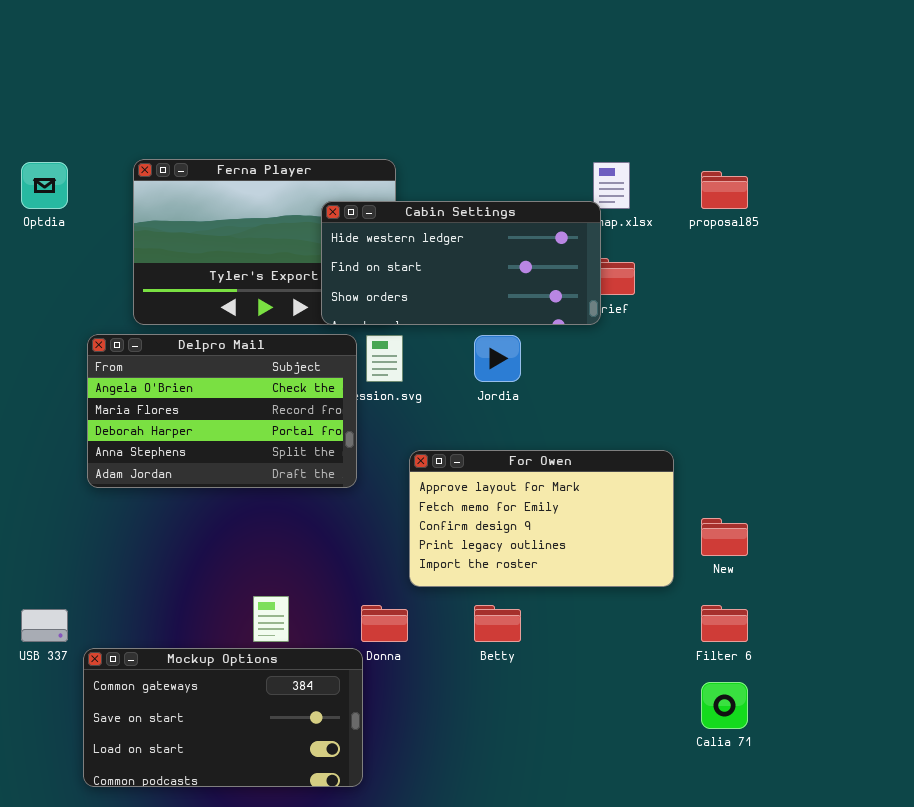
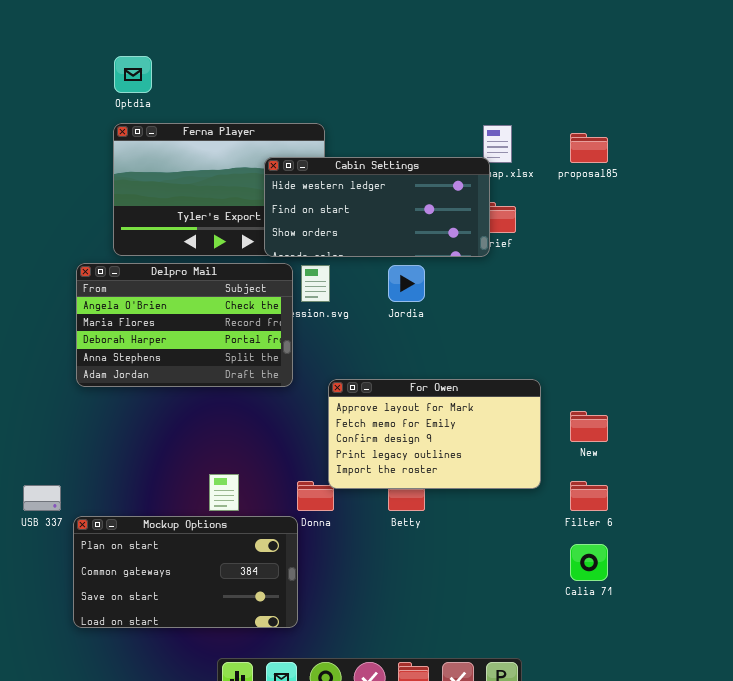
Optdia: [21,162,68,209] -> [114,56,152,93], moved
For Owen: [409,450,674,587] -> [328,379,541,489], moved
Mockup Options: [83,648,363,787] -> [73,516,298,628], scrolled up 1 row

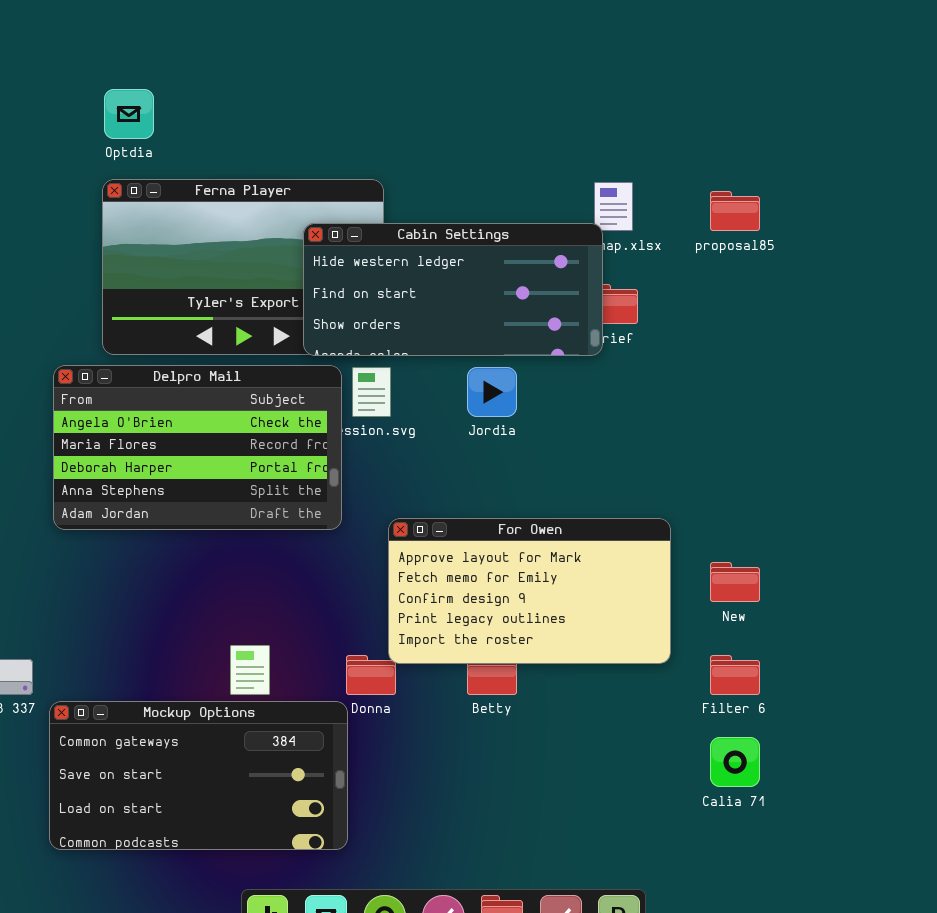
Mockup Options: [73,516,298,628] -> [49,701,348,850], scrolled down 1 row

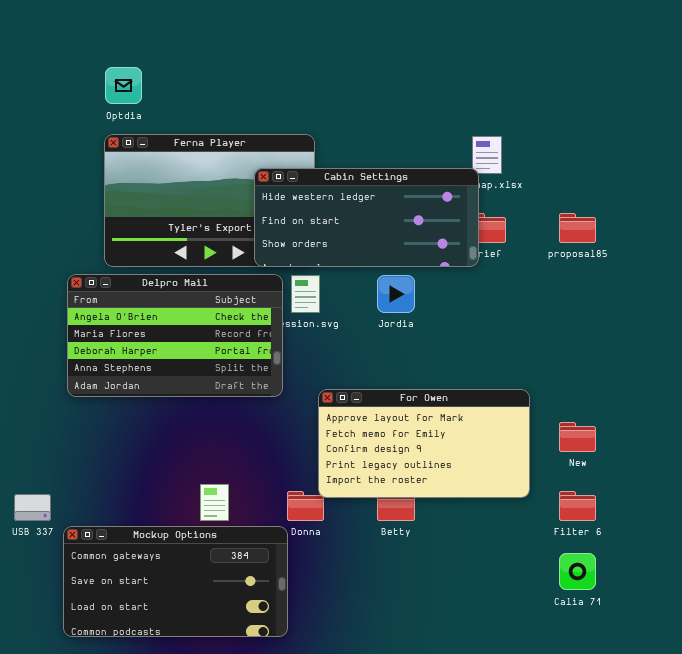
proposal85: [710,191,760,231] -> [559,213,596,243], moved

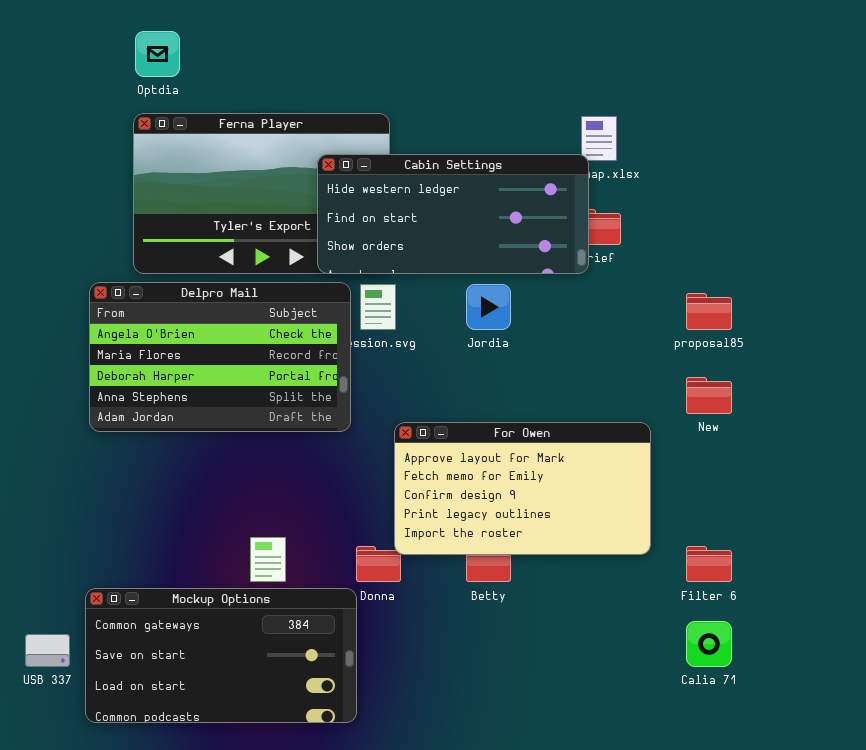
proposal85: [559,213,596,243] -> [686,293,732,330], moved
New: [559,422,596,452] -> [686,377,732,414], moved
USB 337: [14,494,51,521] -> [25,634,70,667], moved

